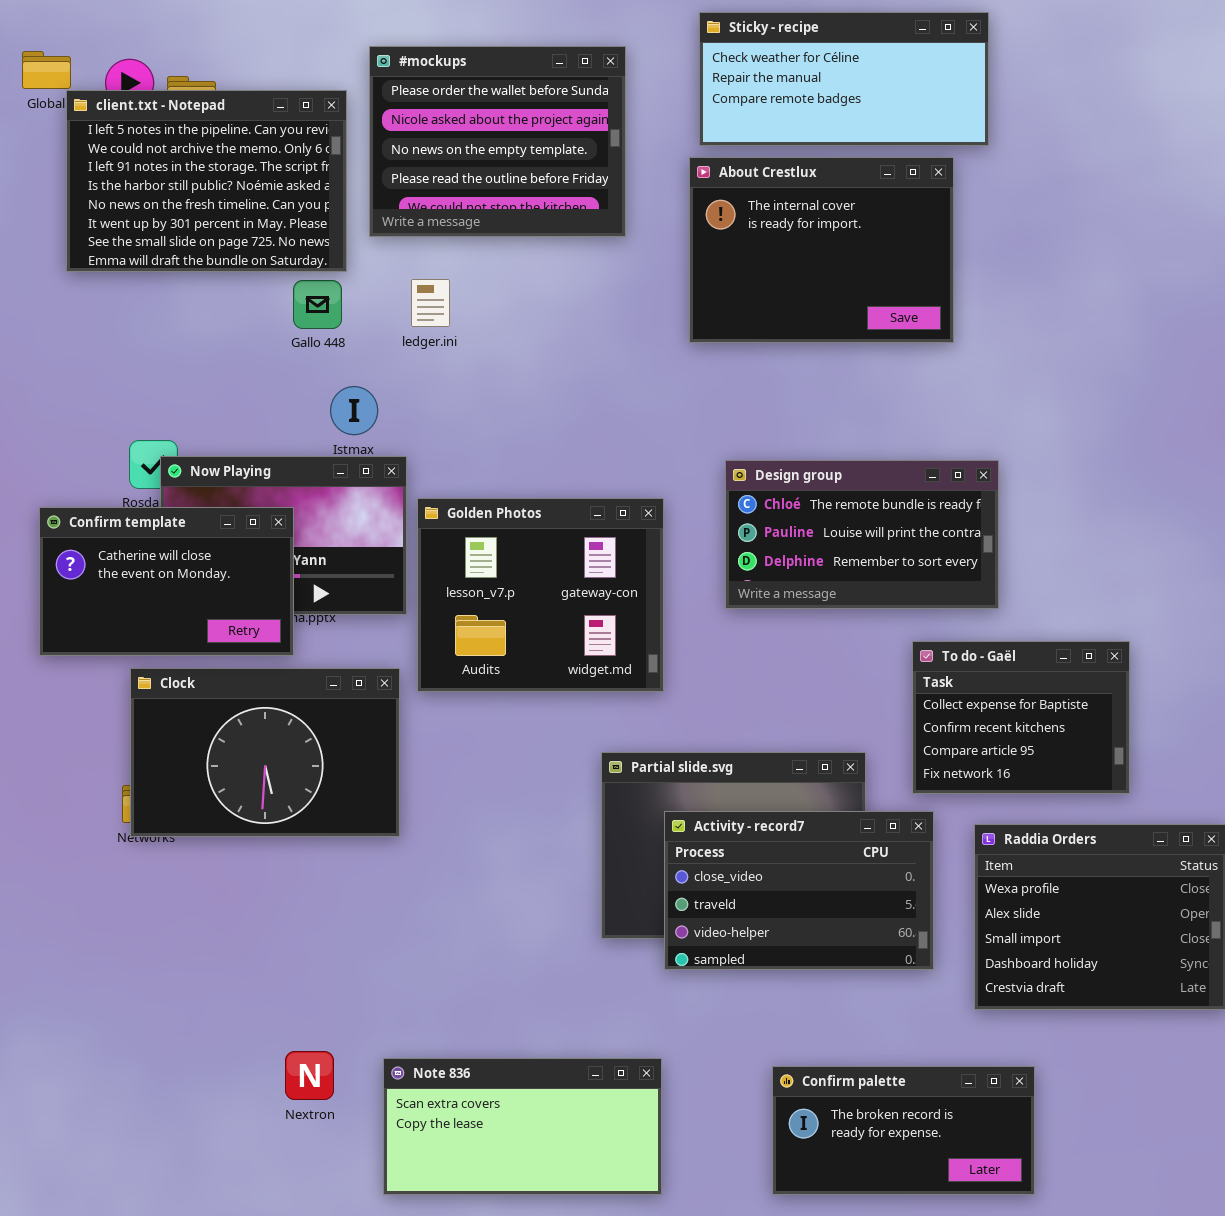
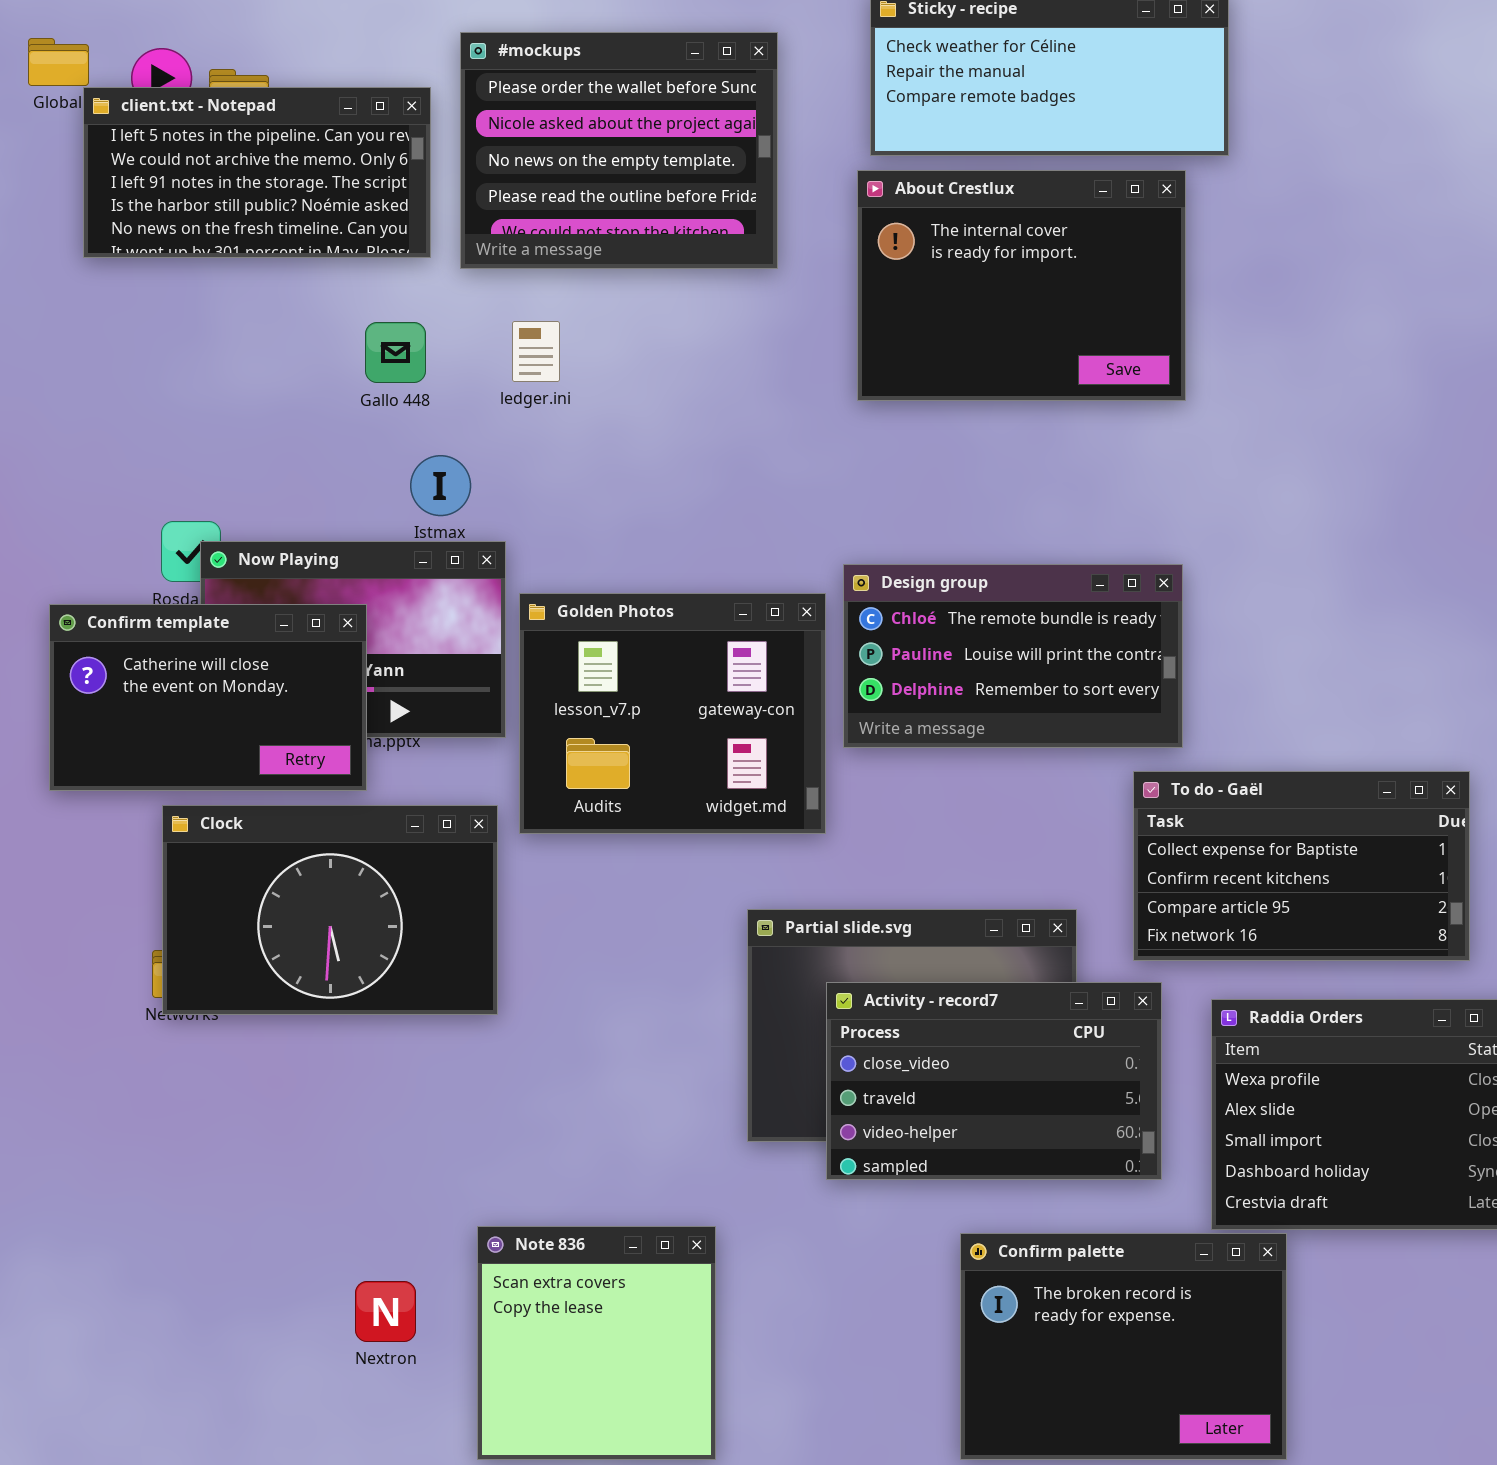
client.txt - Notepad: [66,90,347,272] -> [83,87,431,258], resized
Design group: [725,460,999,609] -> [843,564,1183,748], moved
To do - Gaël: [912,641,1130,794] -> [1133,771,1470,961], resized
Note 836: [383,1058,662,1195] -> [477,1226,716,1460], resized
Confirm palette: [772,1066,1035,1195] -> [960,1233,1287,1460], resized

